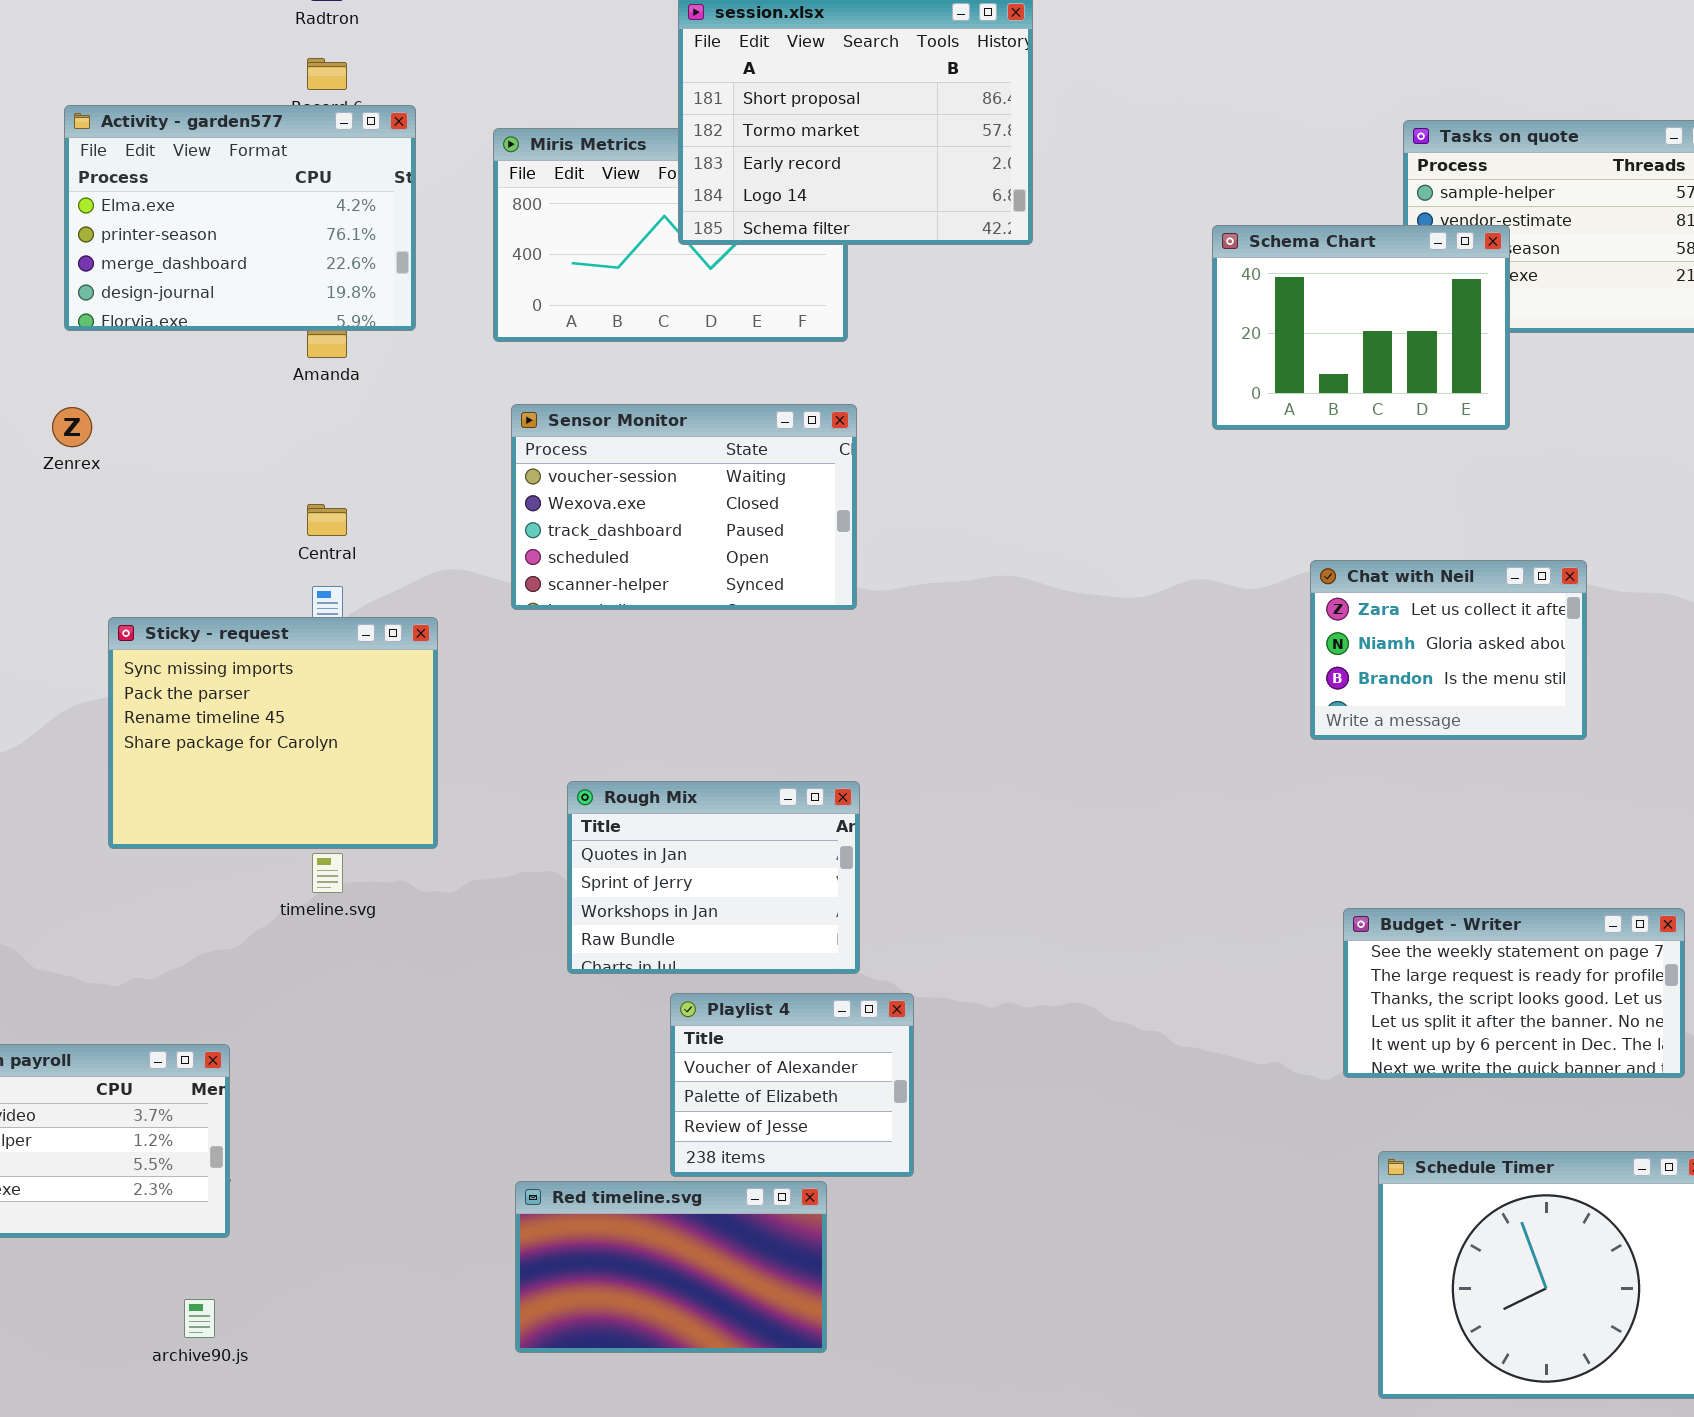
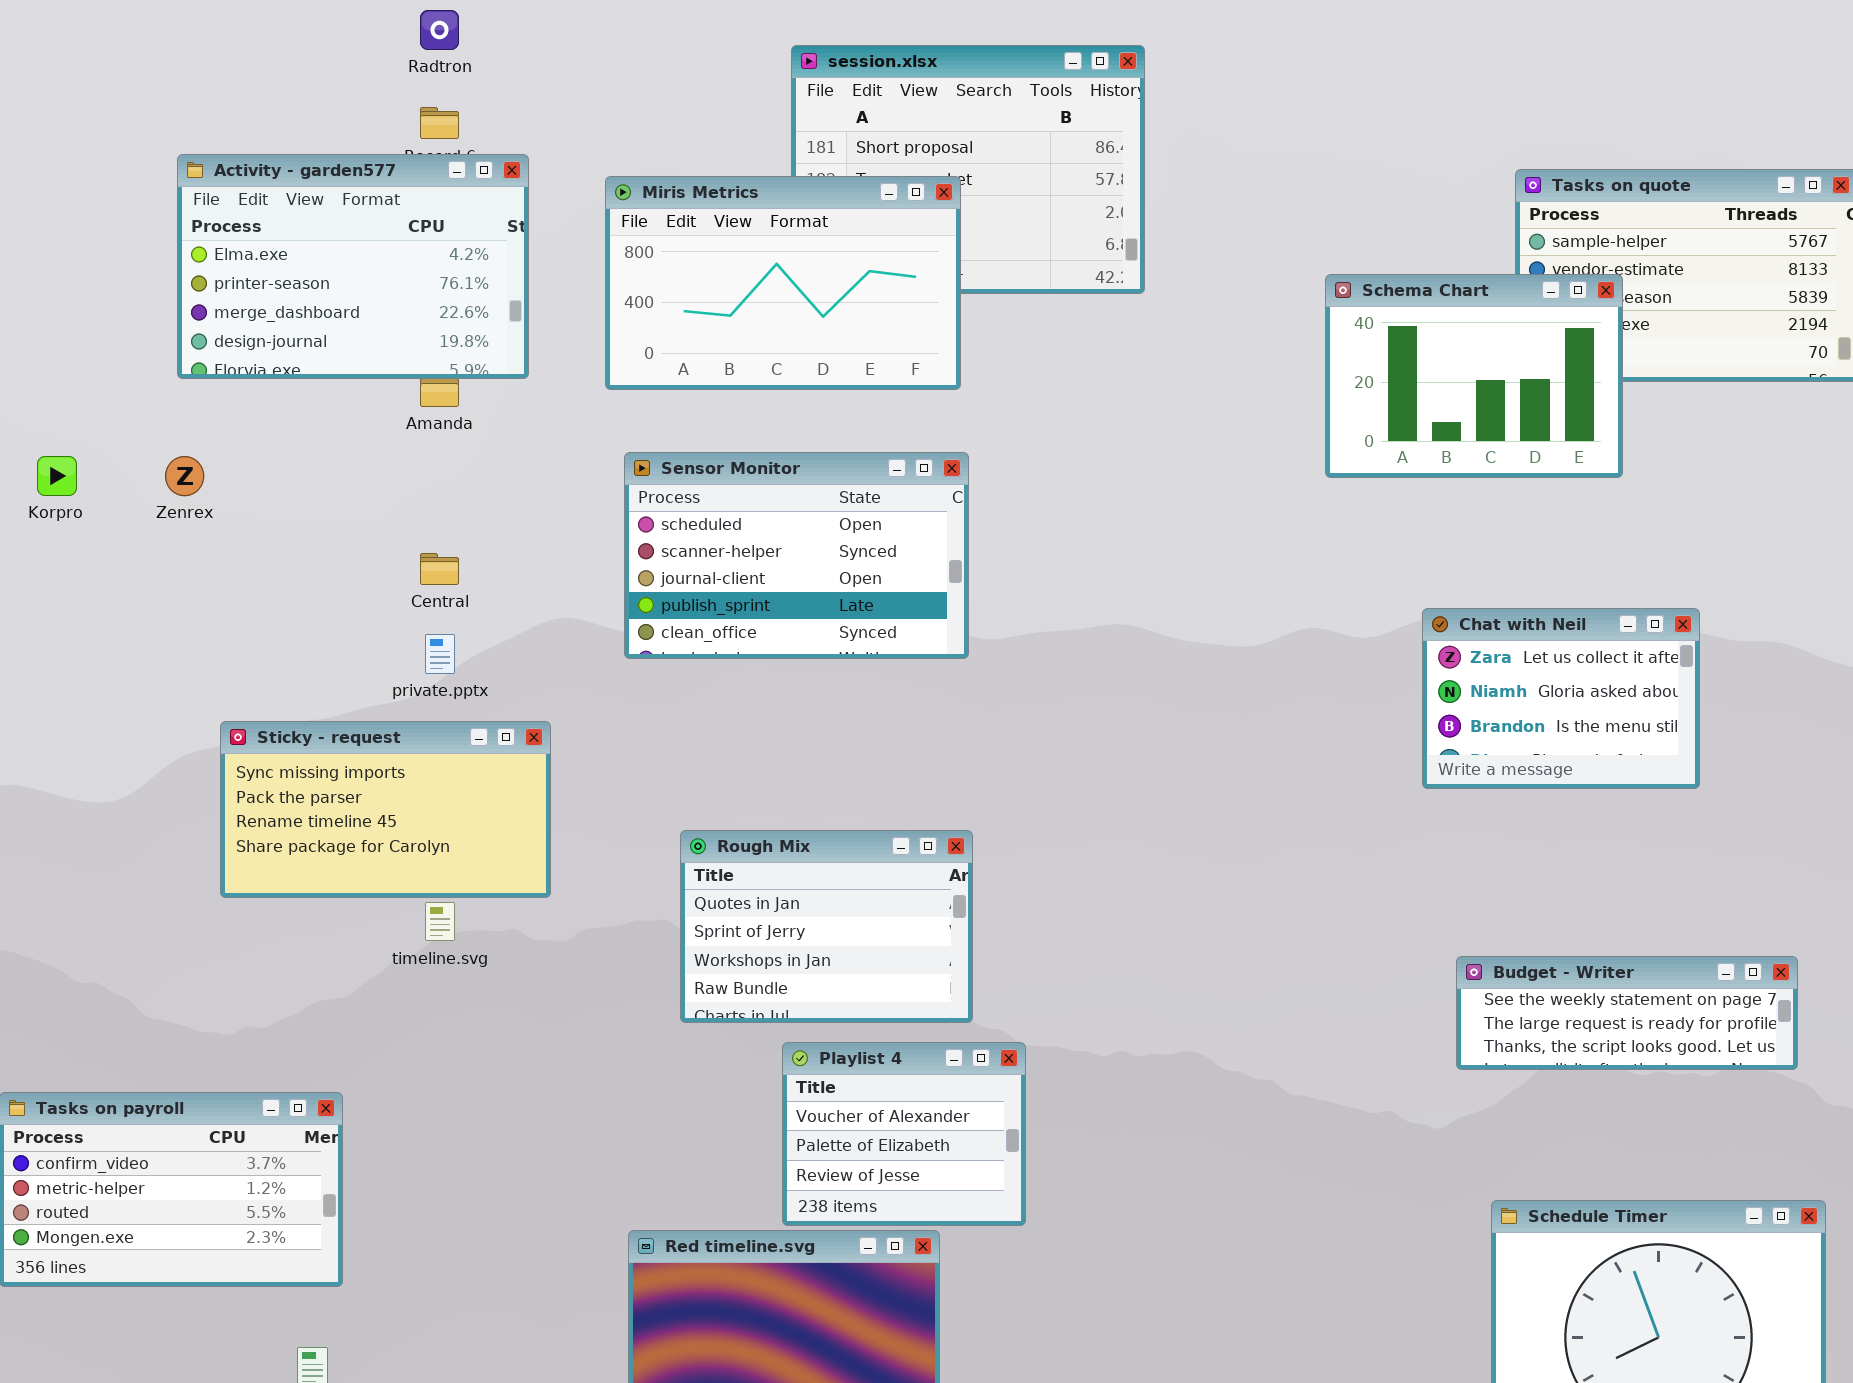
Miris Metrics: [493,128,848,342] -> [605,176,961,390], raised
Sensor Monitor: [511,404,857,610] -> [624,452,969,659], scrolled down 3 rows
Sticky - request: [108,617,438,849] -> [220,721,551,898], resized
Budget - Writer: [1343,908,1685,1078] -> [1456,956,1798,1070], resized

